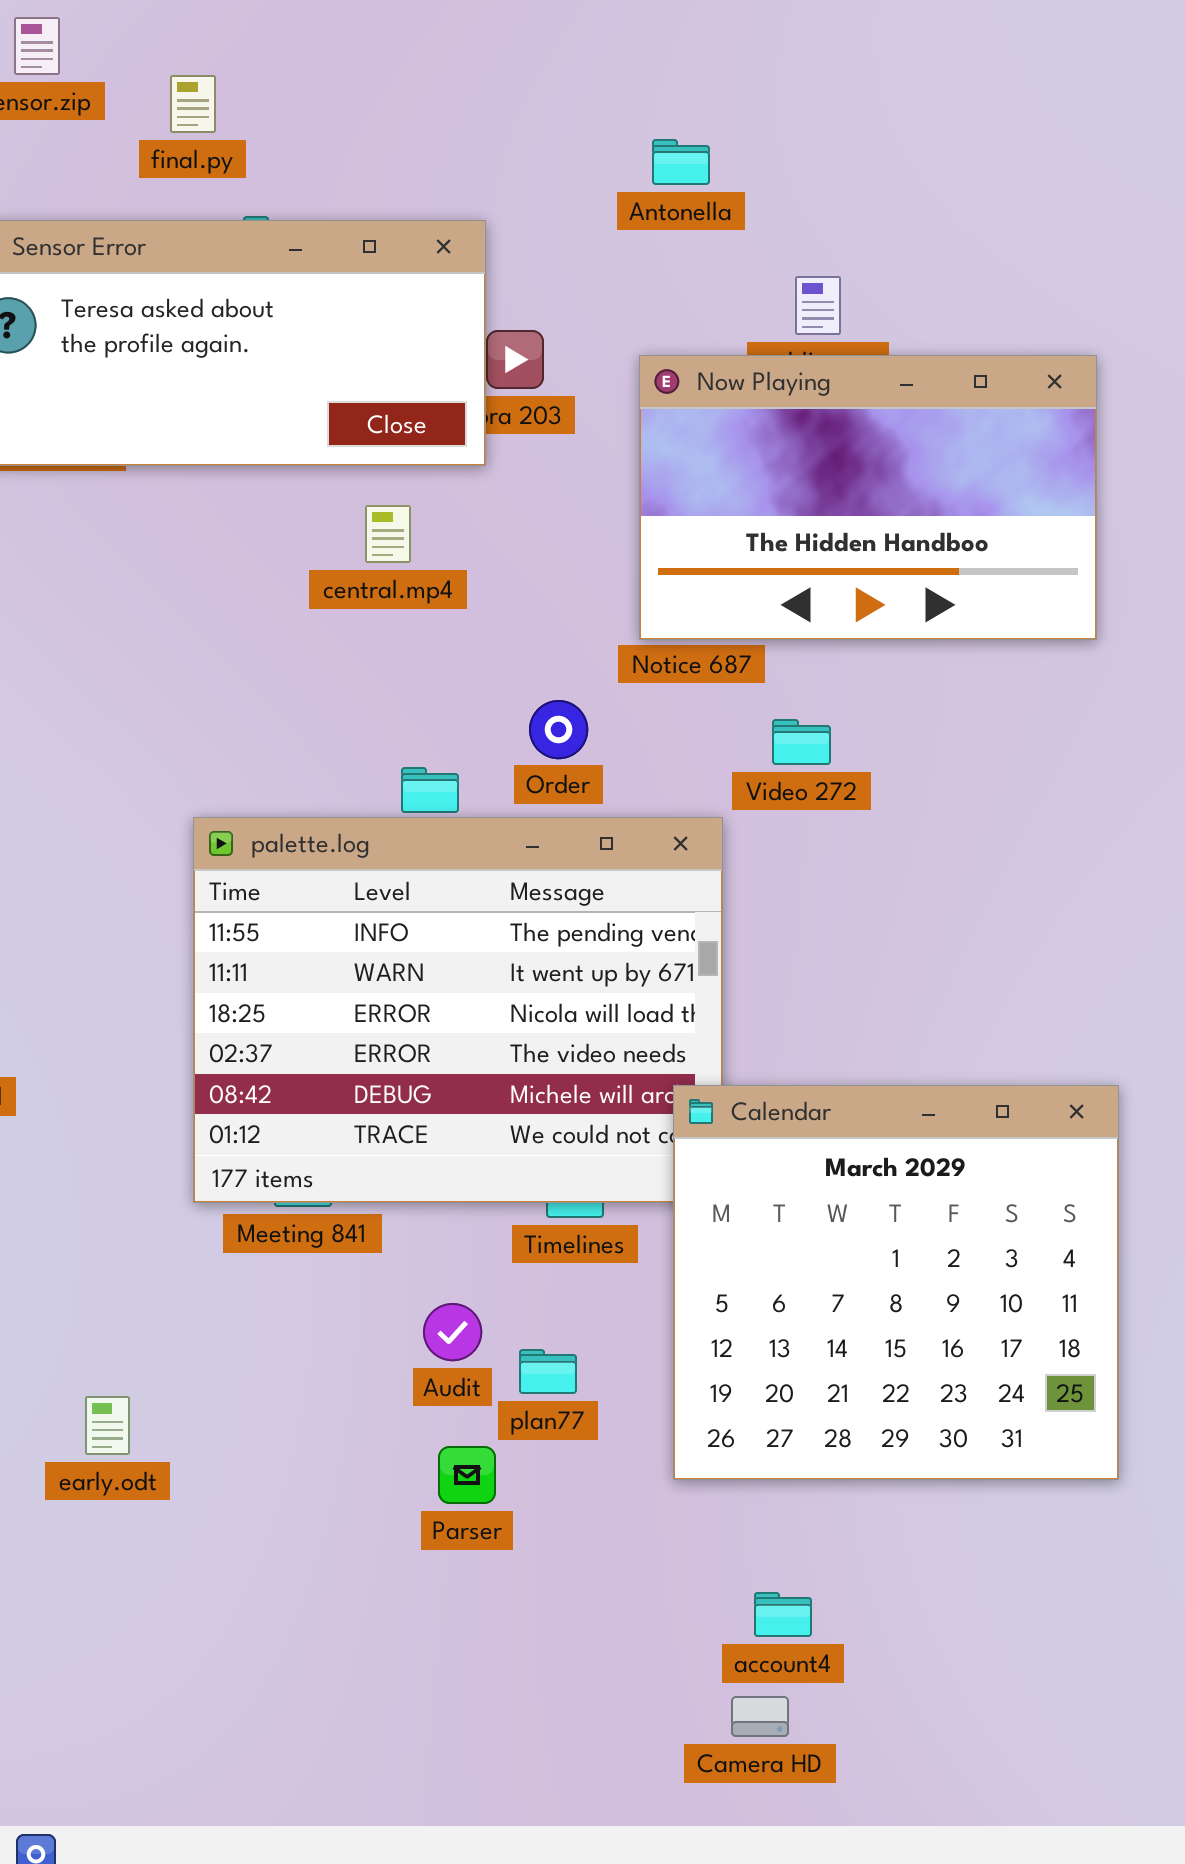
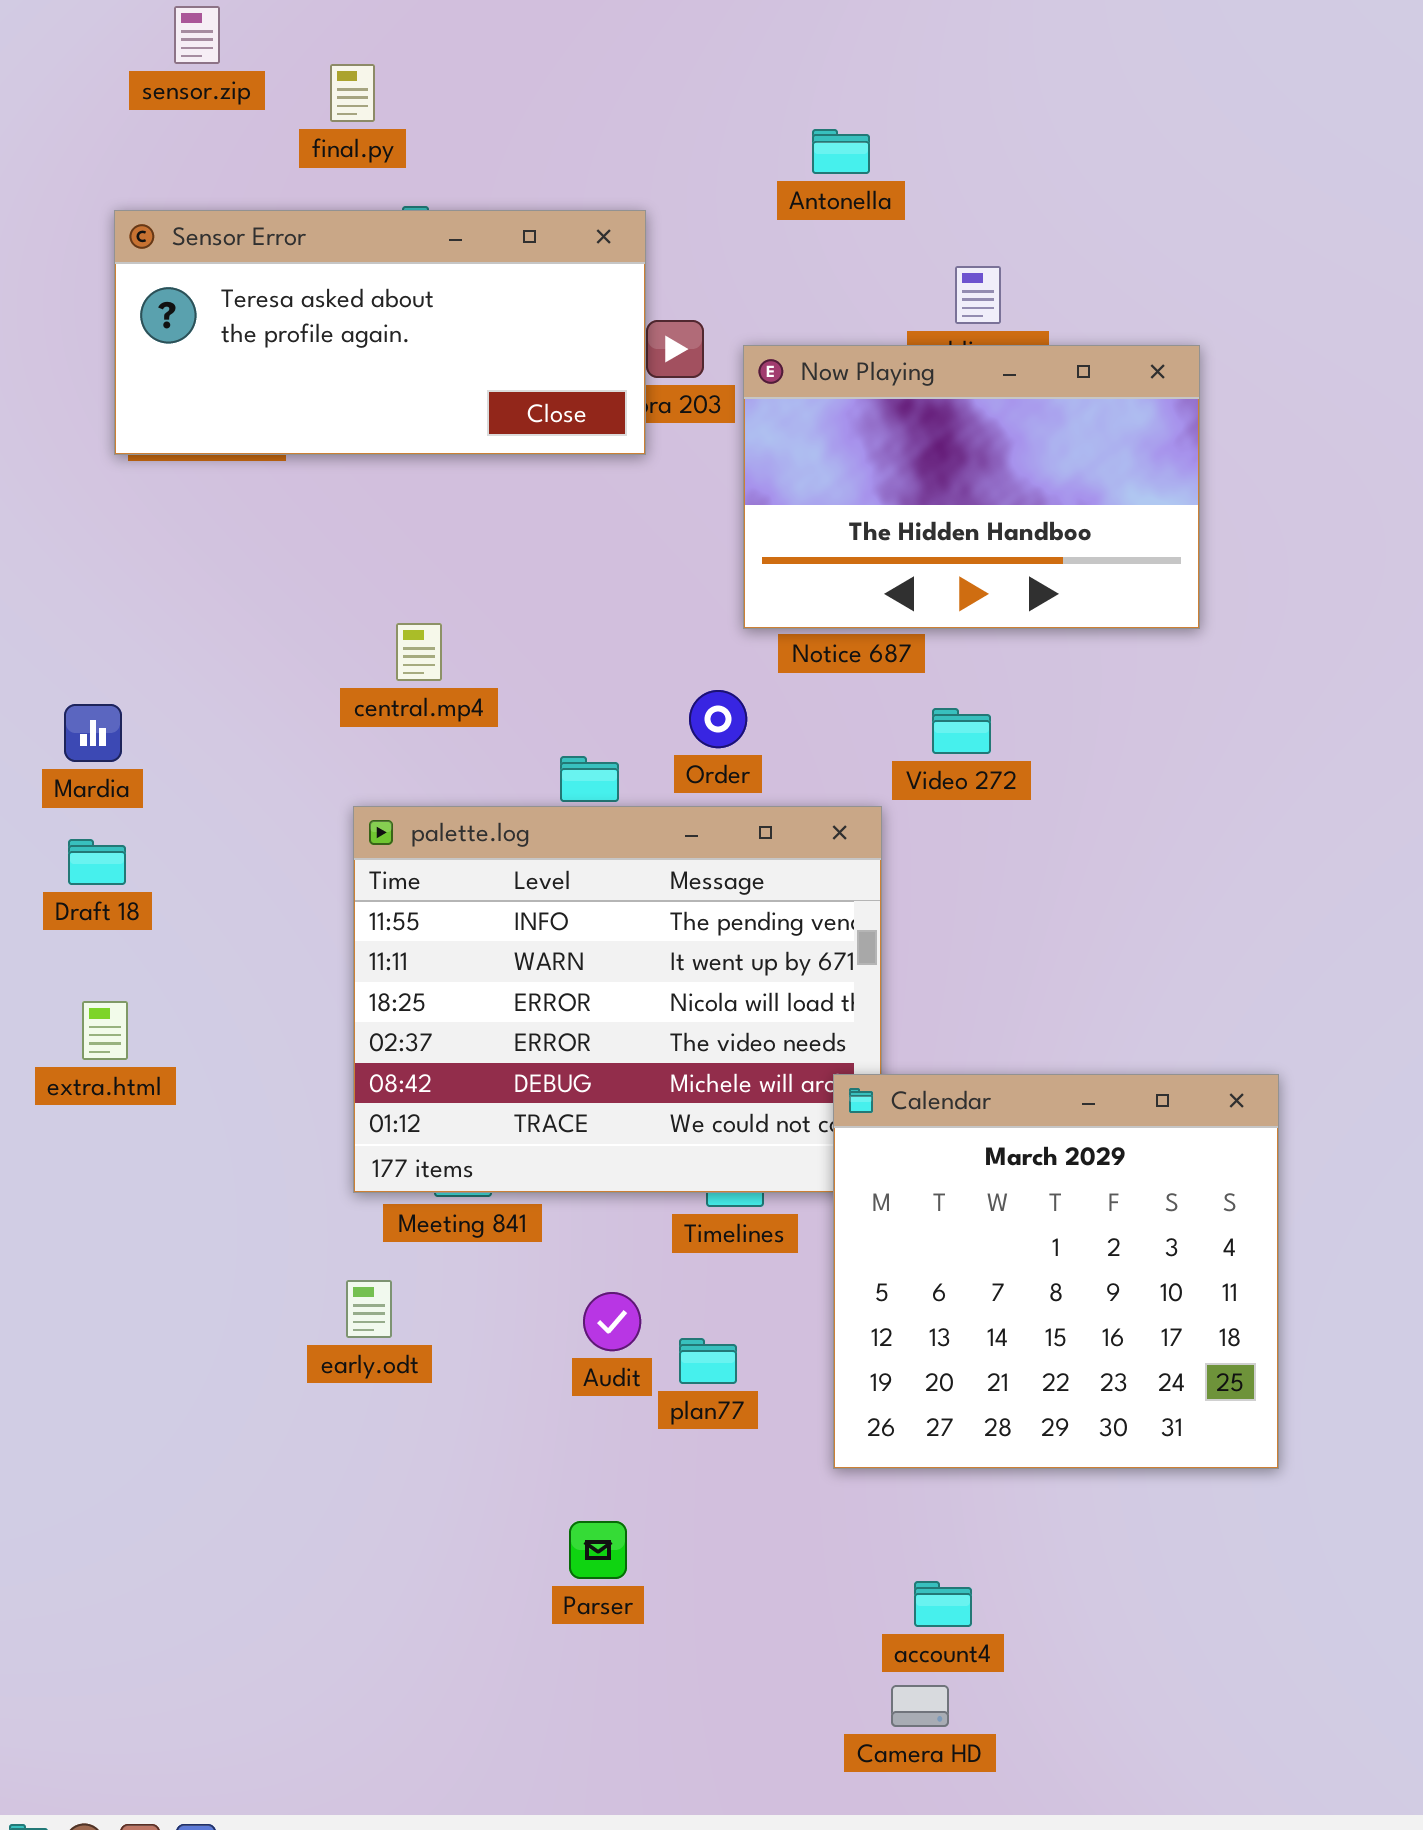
Now Playing: [639,355,1097,640] -> [743,345,1200,629], moved
central.mp4: [365,505,411,563] -> [396,623,442,681], moved
early.odt: [85,1396,130,1455] -> [346,1280,392,1338], moved
Parser: [438,1446,496,1504] -> [569,1521,627,1579], moved

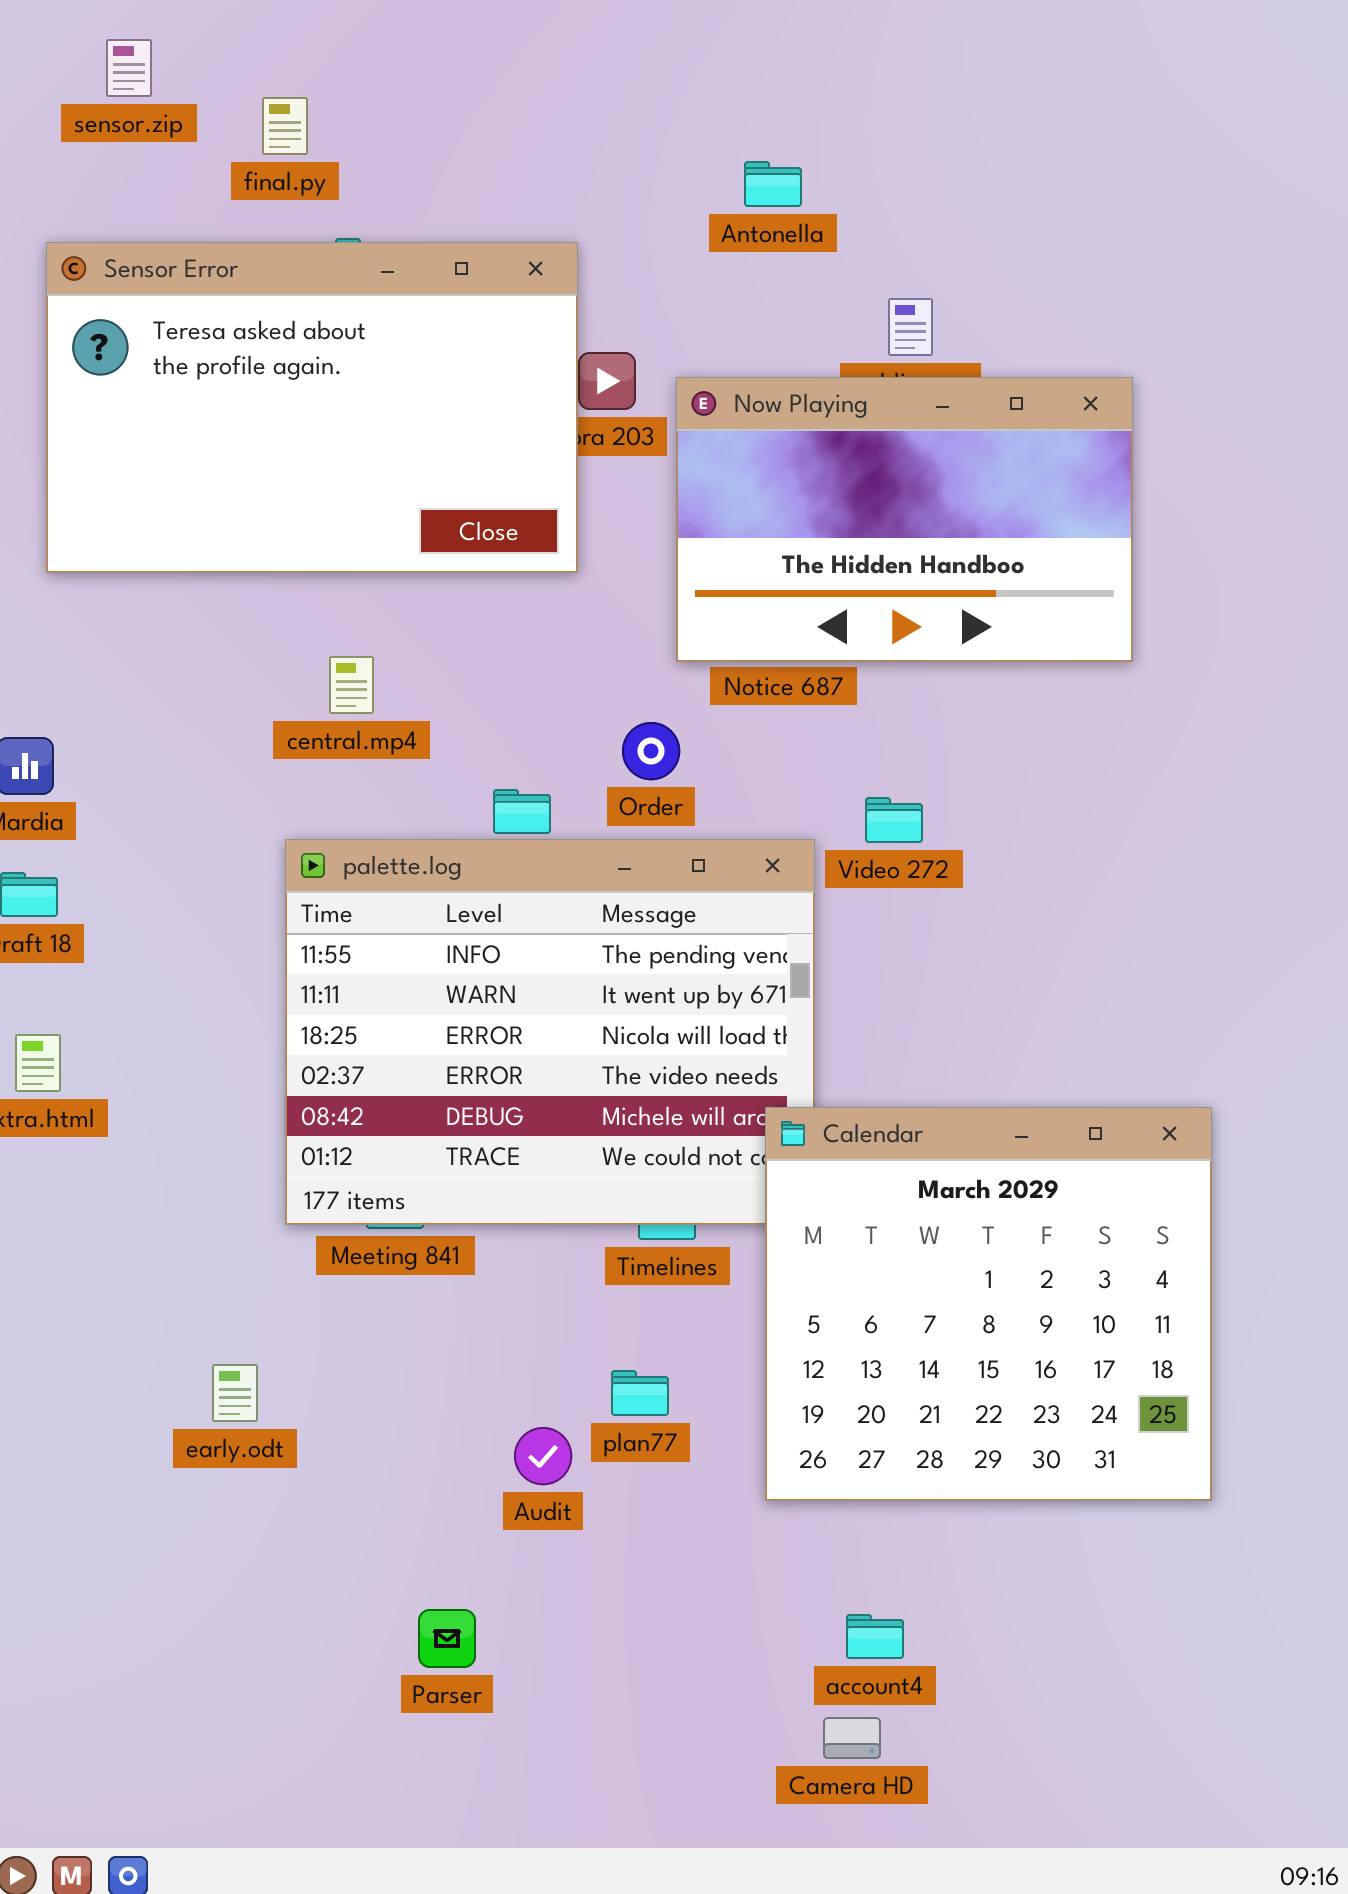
Sensor Error: [114,210,646,455] -> [46,242,578,573], resized
Video 272: [932,708,991,754] -> [865,797,923,843], moved
early.odt: [346,1280,392,1338] -> [212,1364,258,1422], moved
Audit: [583,1292,641,1351] -> [514,1427,572,1485], moved
Parser: [569,1521,627,1579] -> [418,1609,476,1668], moved

